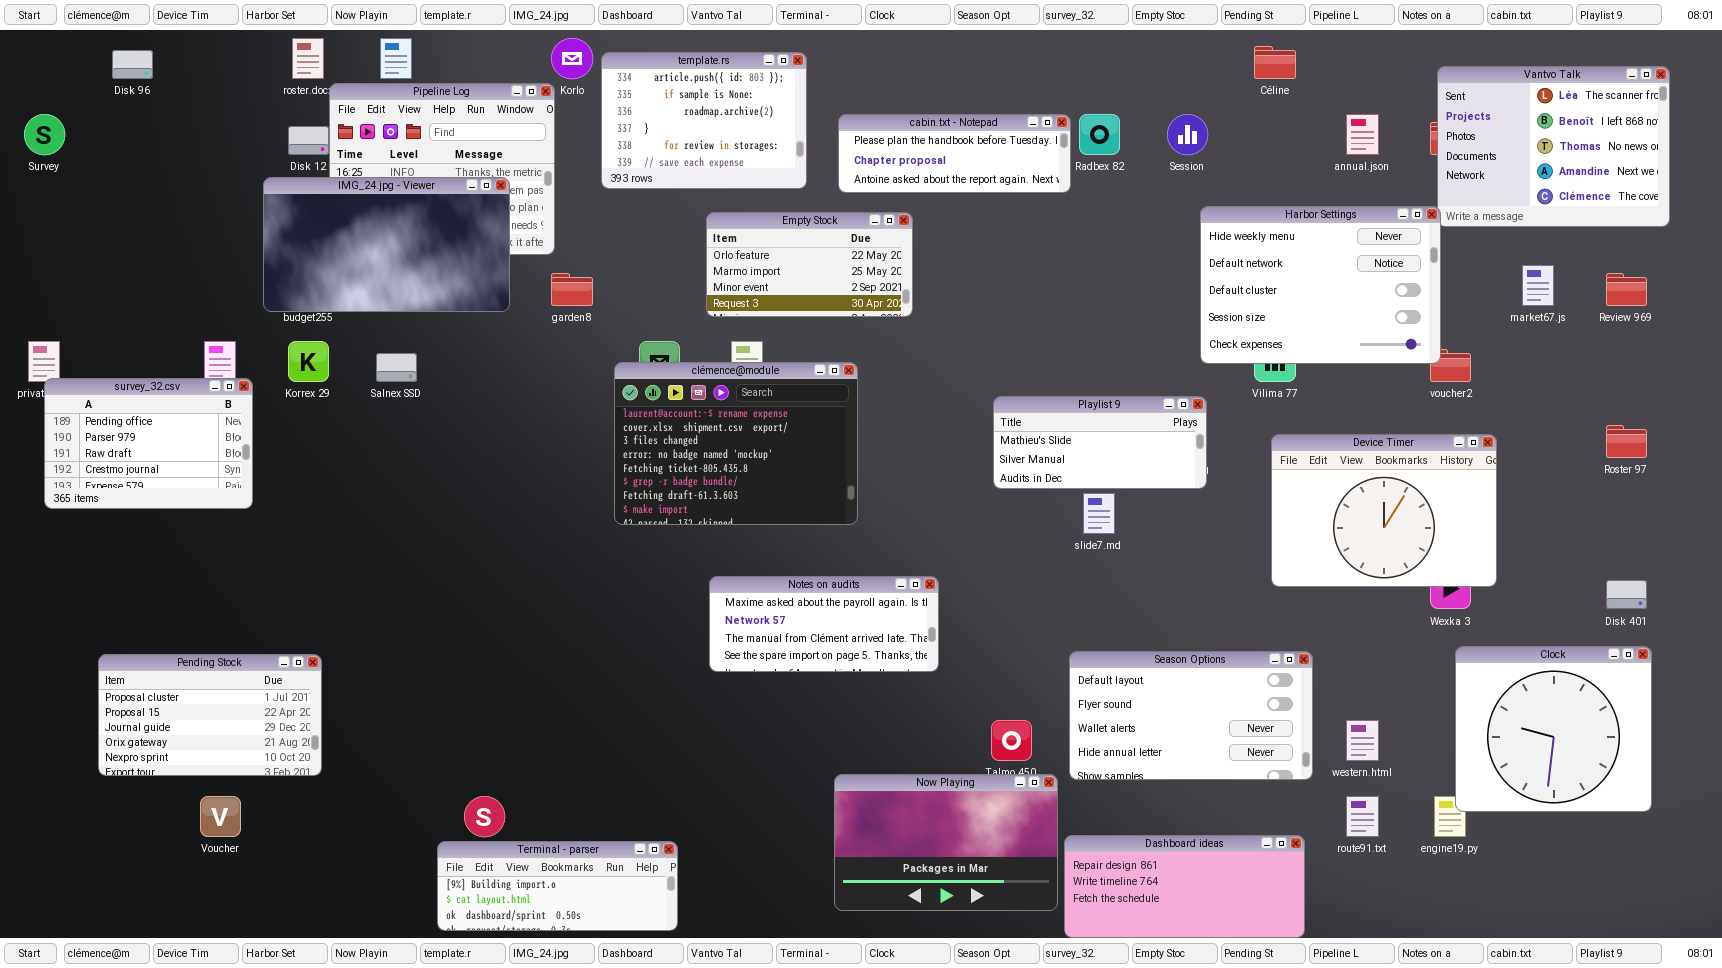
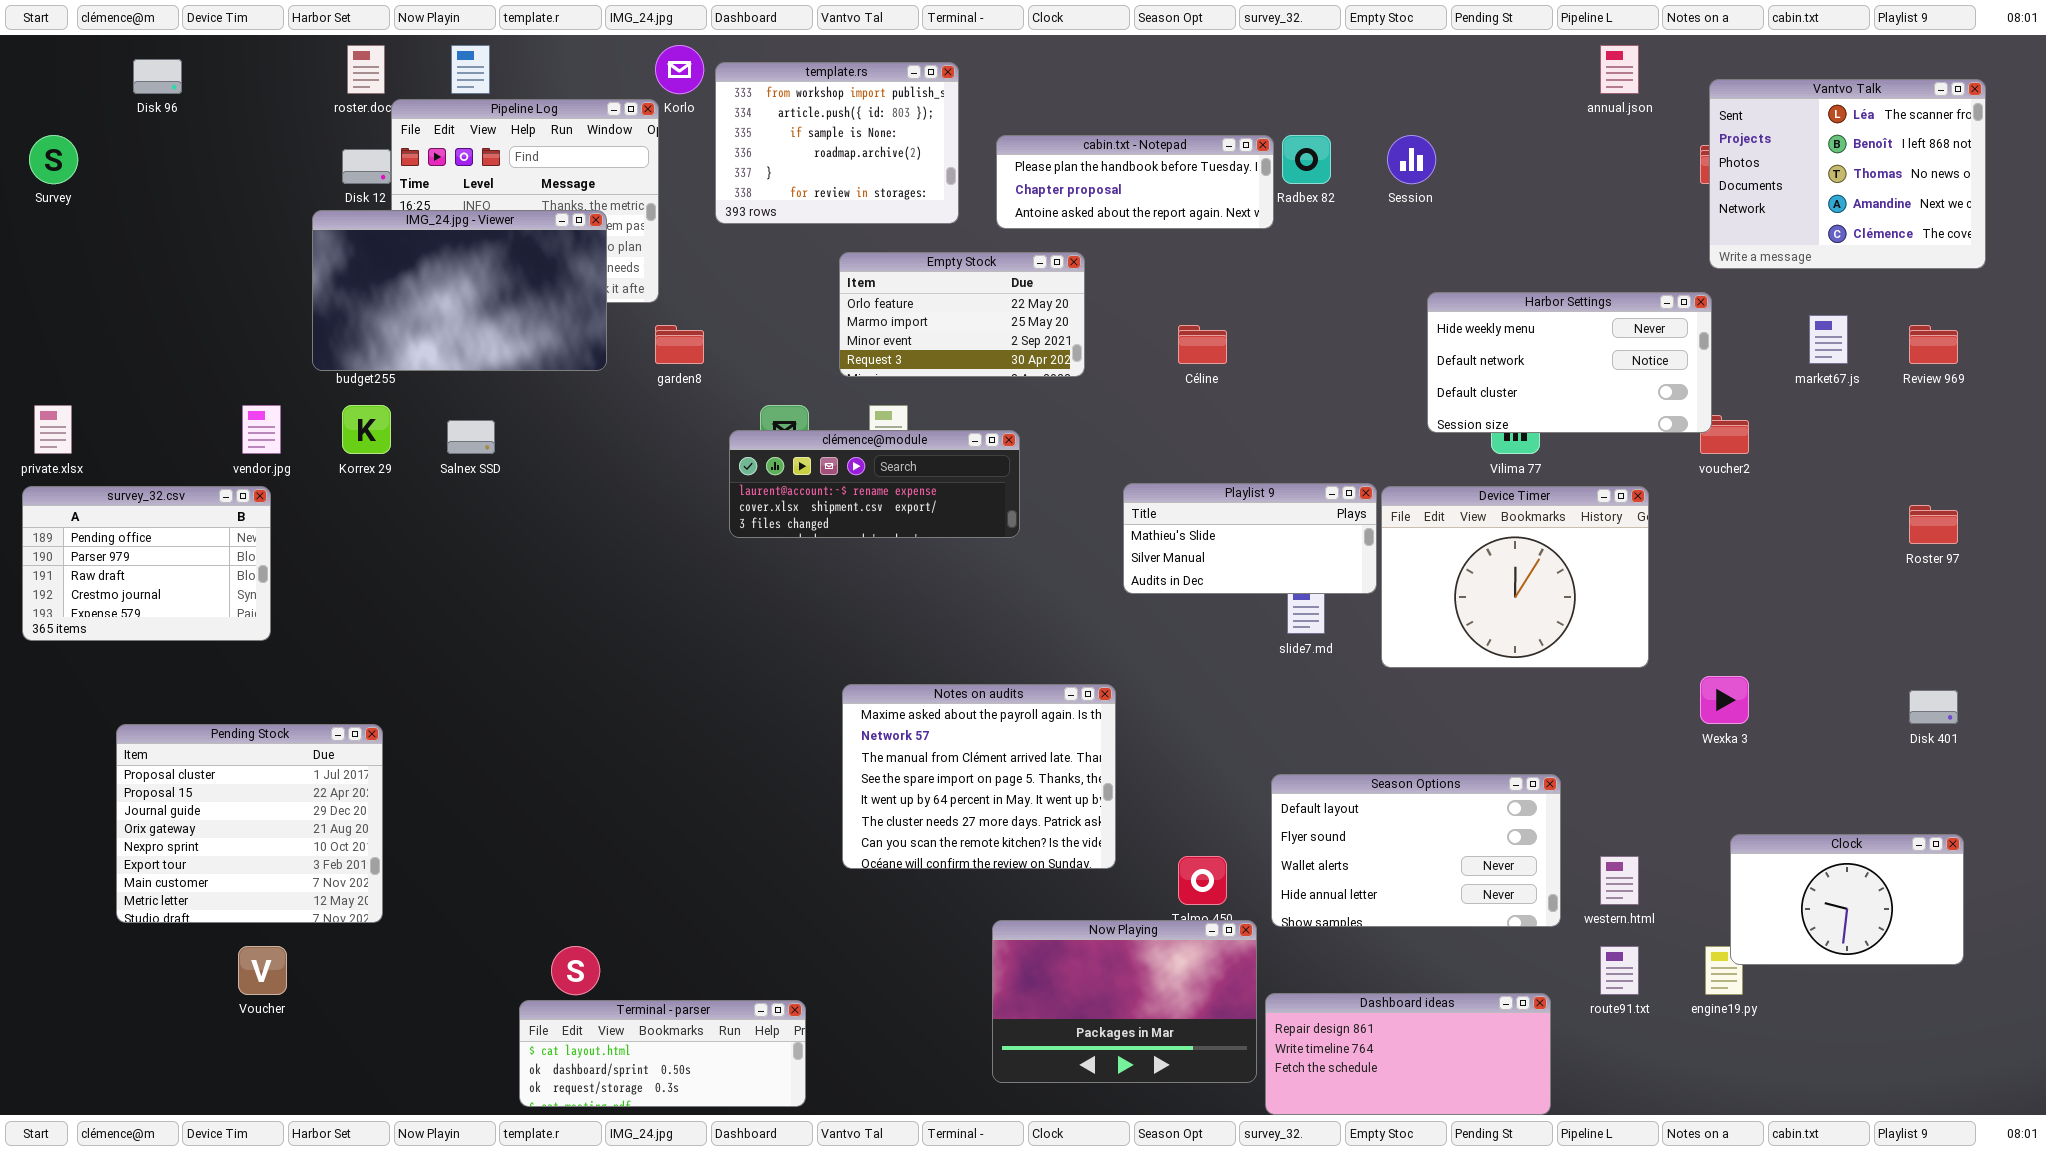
Céline: [1254,46,1296,79] -> [1178,325,1227,364], moved
template.rs: [601,52,807,189] -> [715,62,959,224], scrolled up 1 row
annual.json: [1346,114,1379,155] -> [1600,45,1639,94], moved
Harbor Settings: [1200,206,1441,364] -> [1427,292,1712,433], resized
clémence@module: [614,362,858,525] -> [729,430,1020,538], resized
survey_32.csv: [44,378,253,509] -> [22,486,271,641], moved
Playlist 9: [993,396,1207,489] -> [1123,483,1377,594], moved
Device Timer: [1271,434,1497,587] -> [1381,486,1649,668], moved
Notes on audits: [709,576,939,672] -> [842,684,1116,869], resized
Clock: [1455,646,1652,812] -> [1730,834,1964,965], resized
Pending Stock: [98,654,322,776] -> [116,724,383,923], resized
Terminal - parser: [437,841,678,931] -> [519,1000,806,1107], scrolled down 1 row

